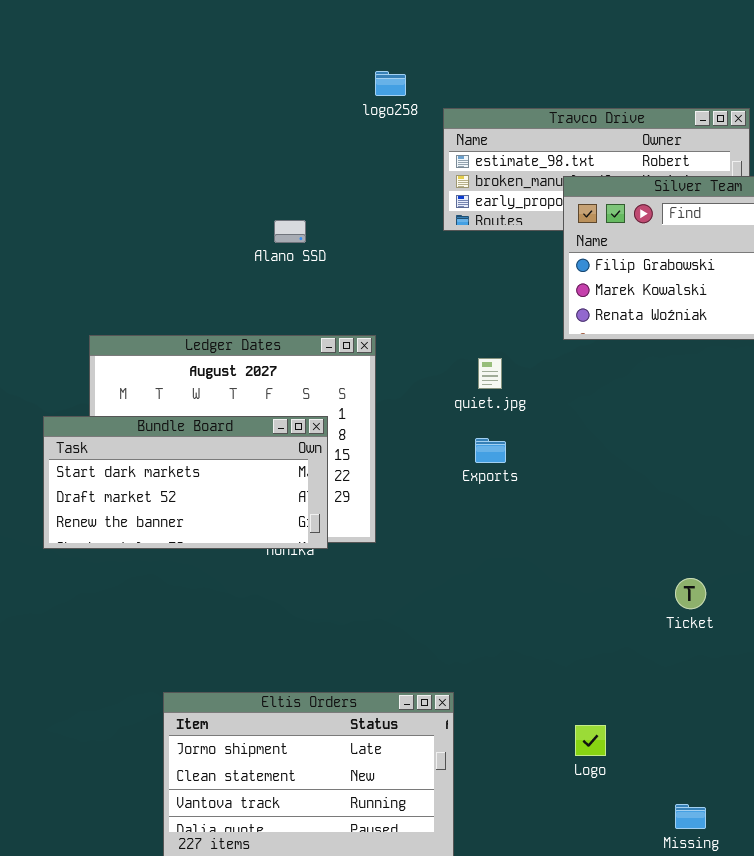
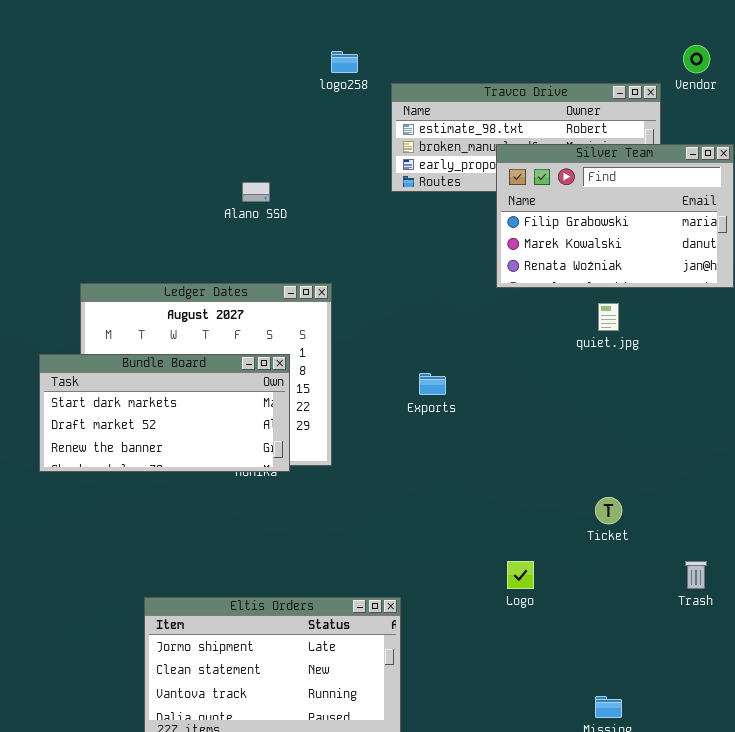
quiet.jpg: [478,358,502,389] -> [598,303,619,331], moved
Logo: [575,725,606,756] -> [507,561,534,589], moved

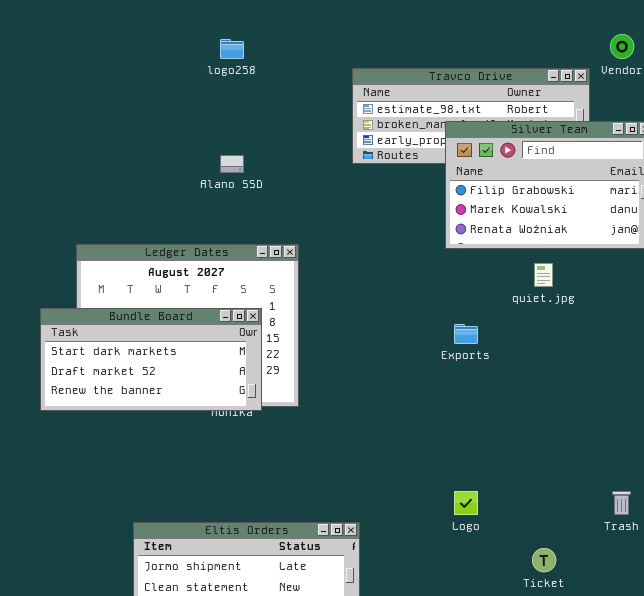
logo258: [331,51,358,73] -> [220,39,244,59], moved
Exports: [419,373,446,395] -> [454,324,478,344], moved
Ticket: [595,497,622,524] -> [532,548,556,572], moved

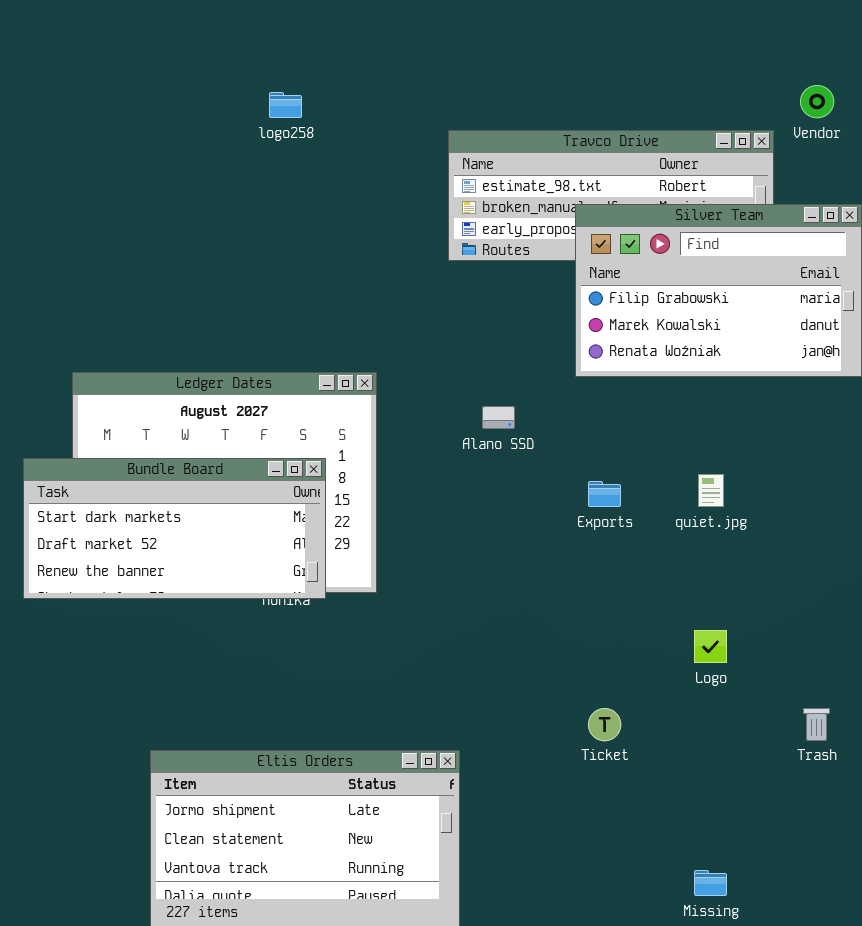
Alano SSD: [220,155,244,173] -> [482,406,515,429], moved
quiet.jpg: [534,263,553,287] -> [698,474,724,507], moved
Logo: [454,491,478,515] -> [694,630,727,663], moved
Ticket: [532,548,556,572] -> [588,708,621,741], moved

